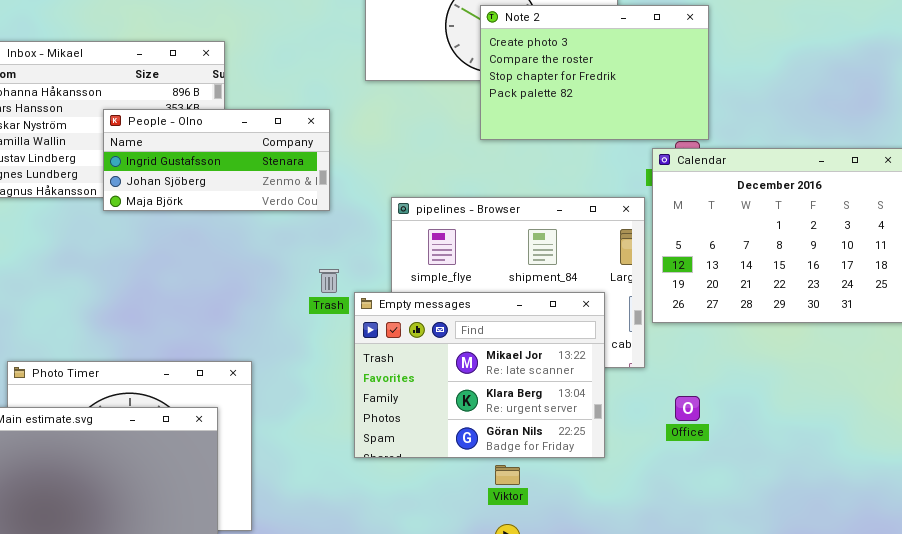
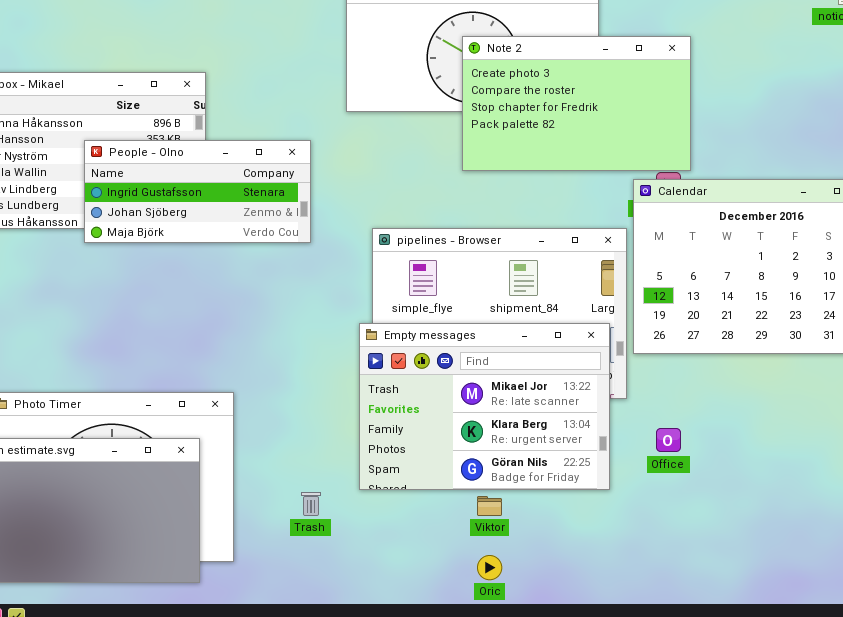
Trash: [319,269,339,293] -> [301,492,321,516], moved
Empty messages: [354,292,605,458] -> [359,323,610,490], moved

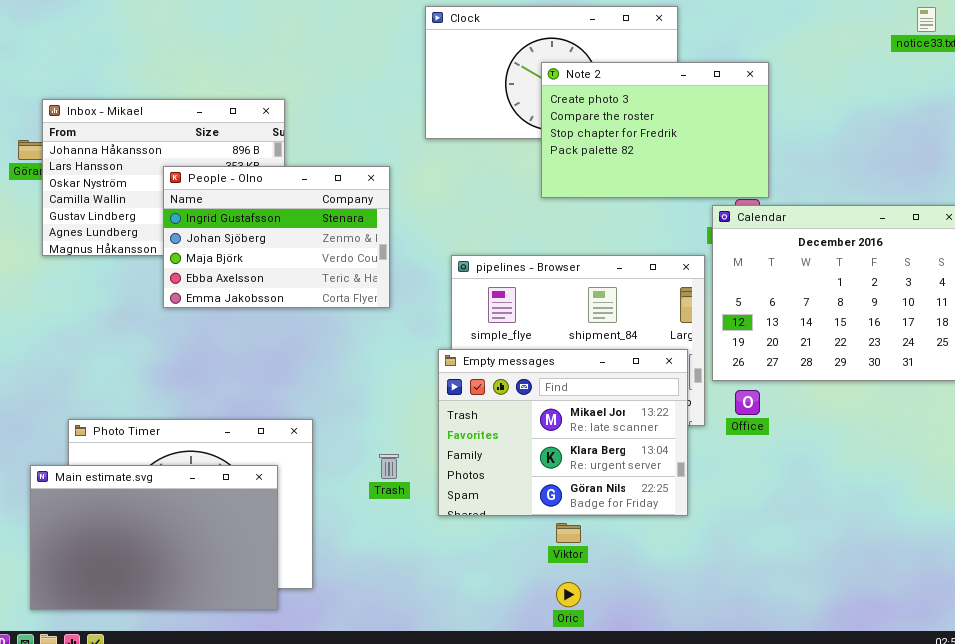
People - Olno: [84,140,311,243] -> [163,166,390,308], resized
Office: [656,428,681,452] -> [735,390,760,415], moved
Trash: [301,492,321,516] -> [379,454,399,479], moved

